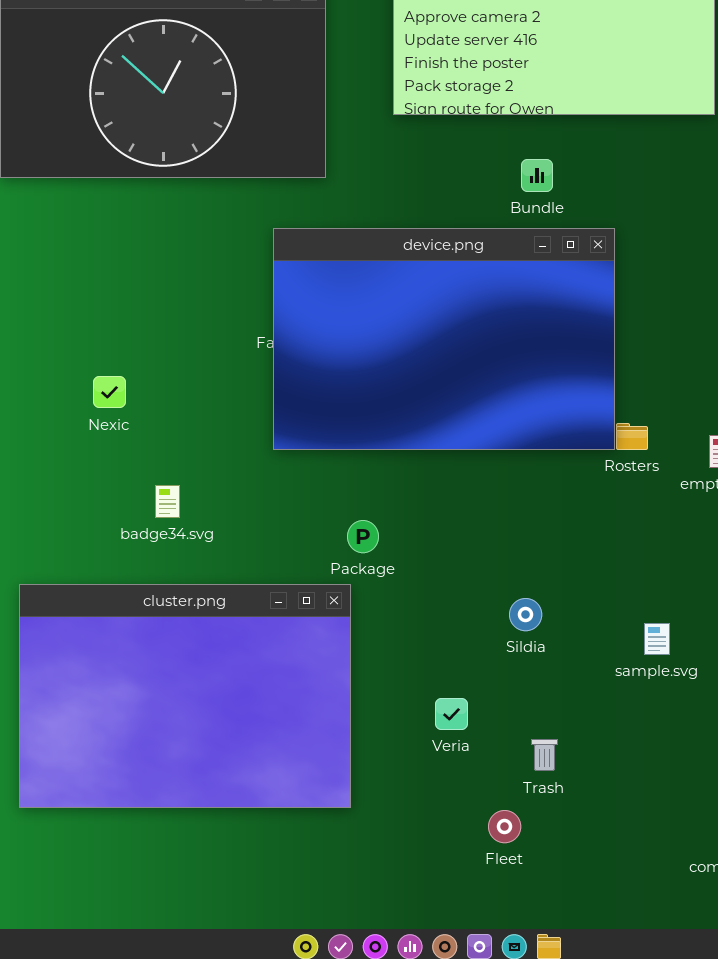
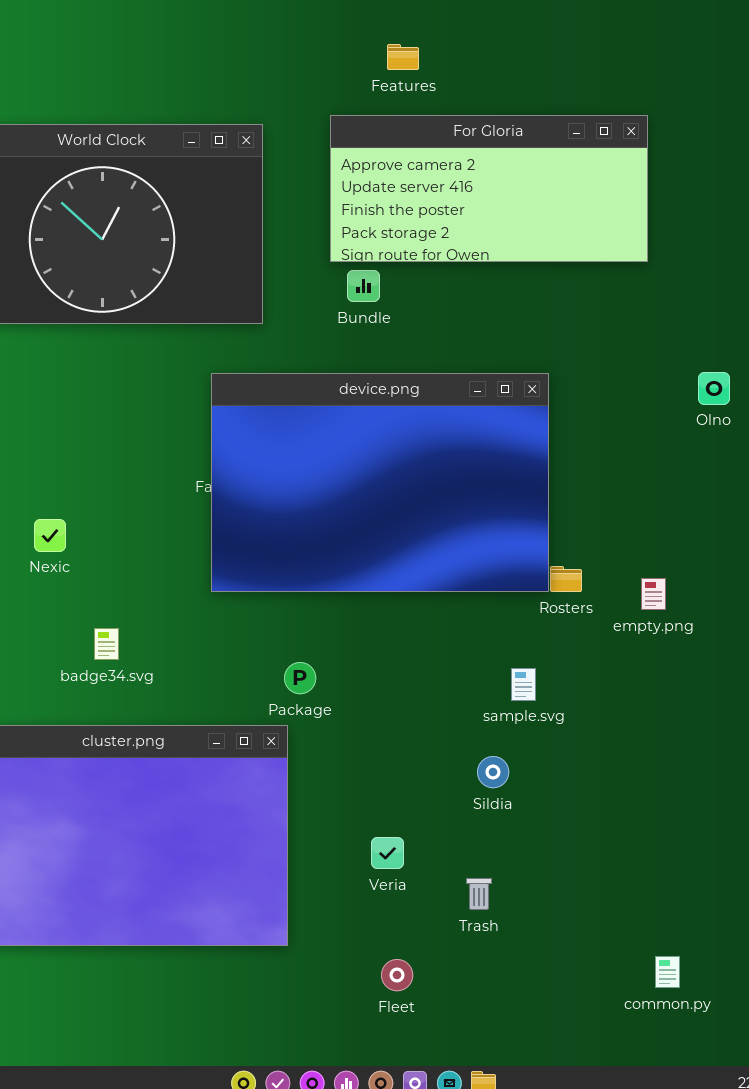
Bundle: [521,159,553,192] -> [347,270,380,302], moved
Sildia: [509,598,542,631] -> [477,756,509,788], moved
sample.svg: [644,623,670,655] -> [511,668,536,701], moved
Fleet: [488,810,521,843] -> [381,959,413,991], moved

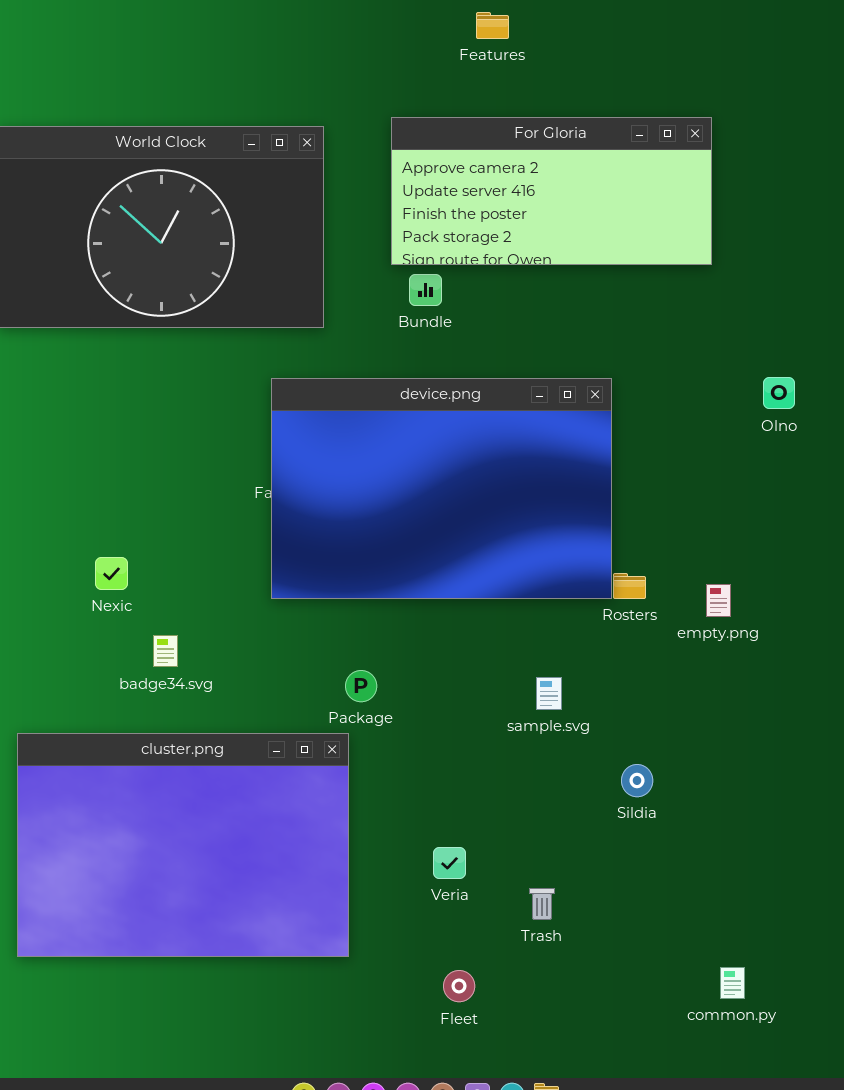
Features: [387,44,419,70] -> [476,12,509,39], moved
Nexic: [34,519,66,552] -> [95,557,128,590], moved
sample.svg: [511,668,536,701] -> [536,677,562,710], moved
Sildia: [477,756,509,788] -> [621,764,653,797], moved

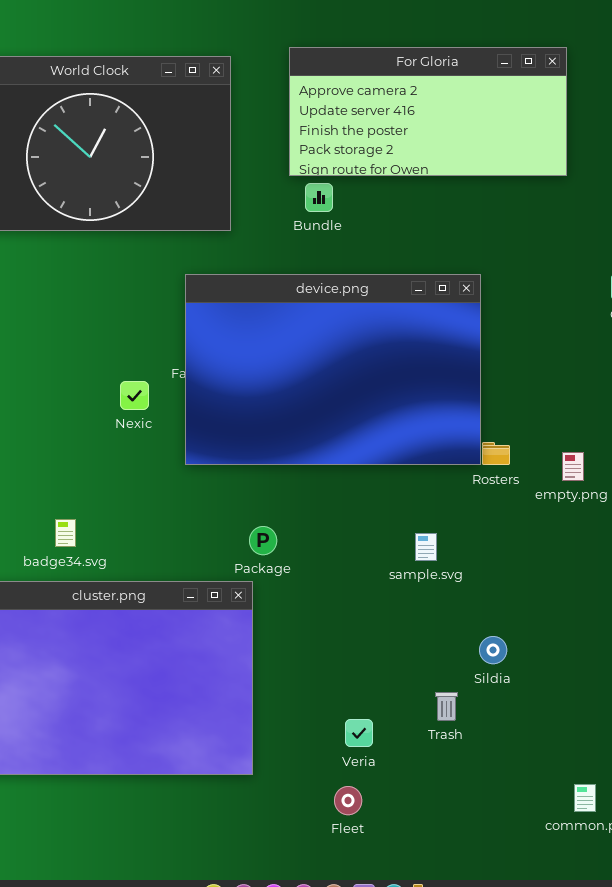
Nexic: [95,557,128,590] -> [120,381,149,410], moved
badge34.svg: [153,635,178,667] -> [55,519,76,547], moved
Sildia: [621,764,653,797] -> [479,636,507,664], moved
Veria: [433,847,466,879] -> [345,719,373,747], moved
Trash: [529,888,555,920] -> [435,692,458,721], moved

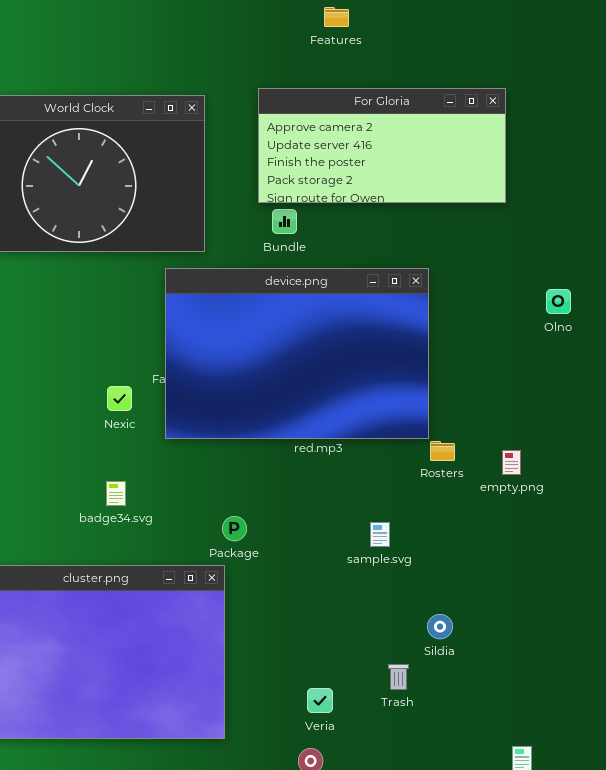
device.png: [185,274,481,465] -> [165,268,429,439], moved
badge34.svg: [55,519,76,547] -> [106,481,126,506], moved

